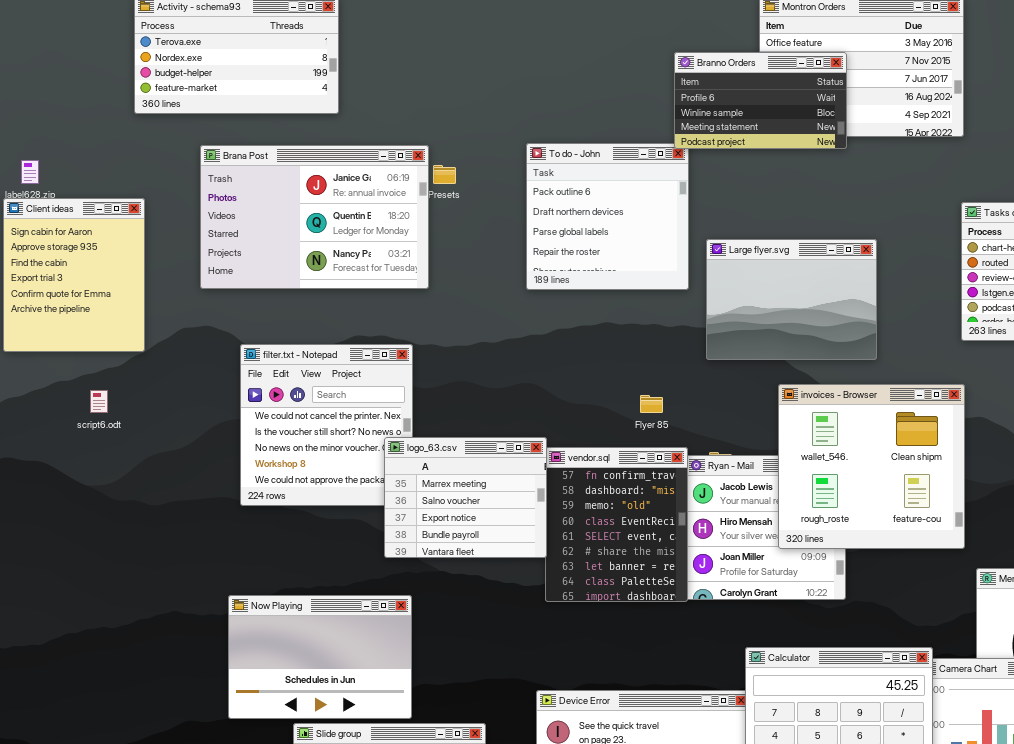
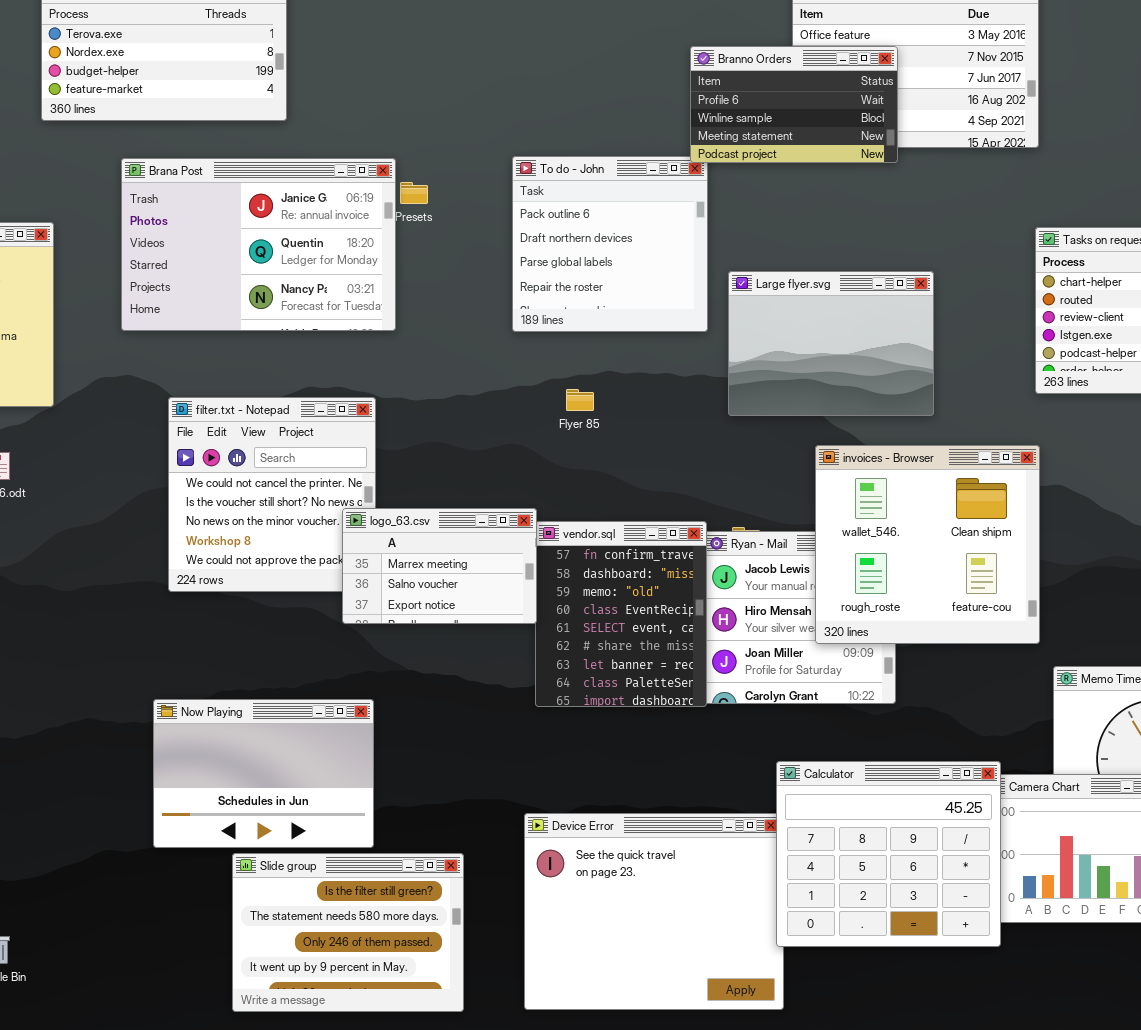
Flyer 85: [640,395,663,413] -> [566,389,594,411], moved
logo_63.csv: [384,437,547,558] -> [342,508,537,624], resized

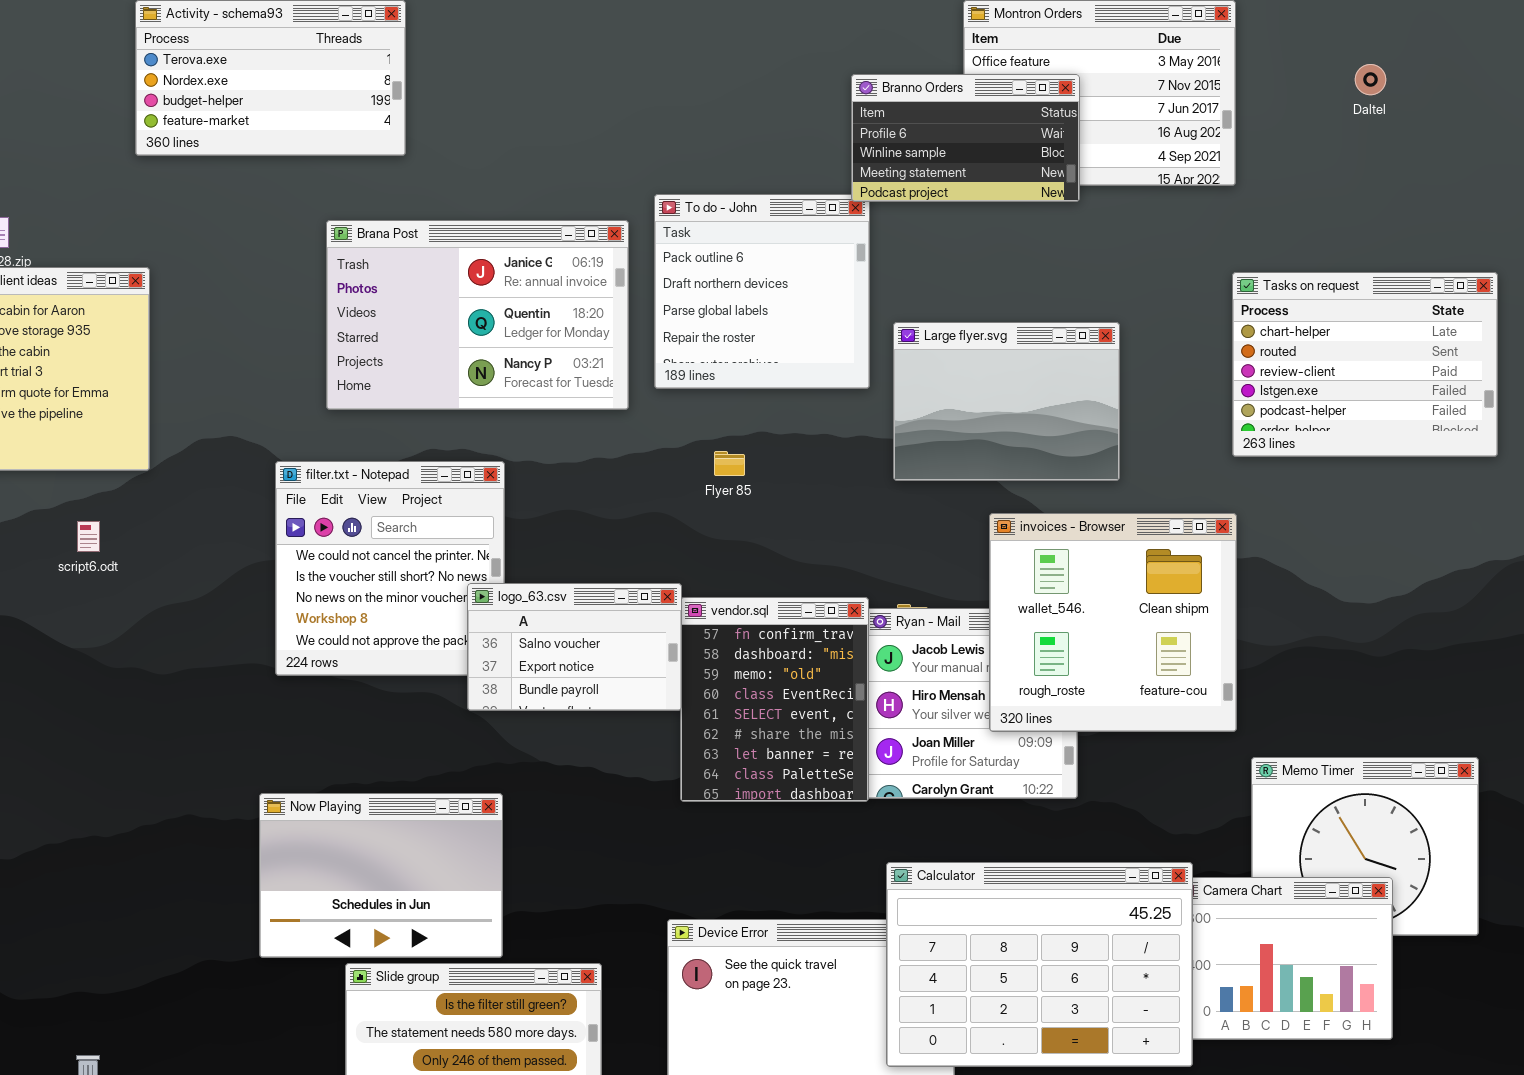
Brana Post: [121,158,396,331] -> [326,220,629,410], moved
logo_63.csv: [342,508,537,624] -> [467,583,682,711], scrolled down 1 row
Calculator: [776,761,1001,947] -> [886,862,1193,1067], resized

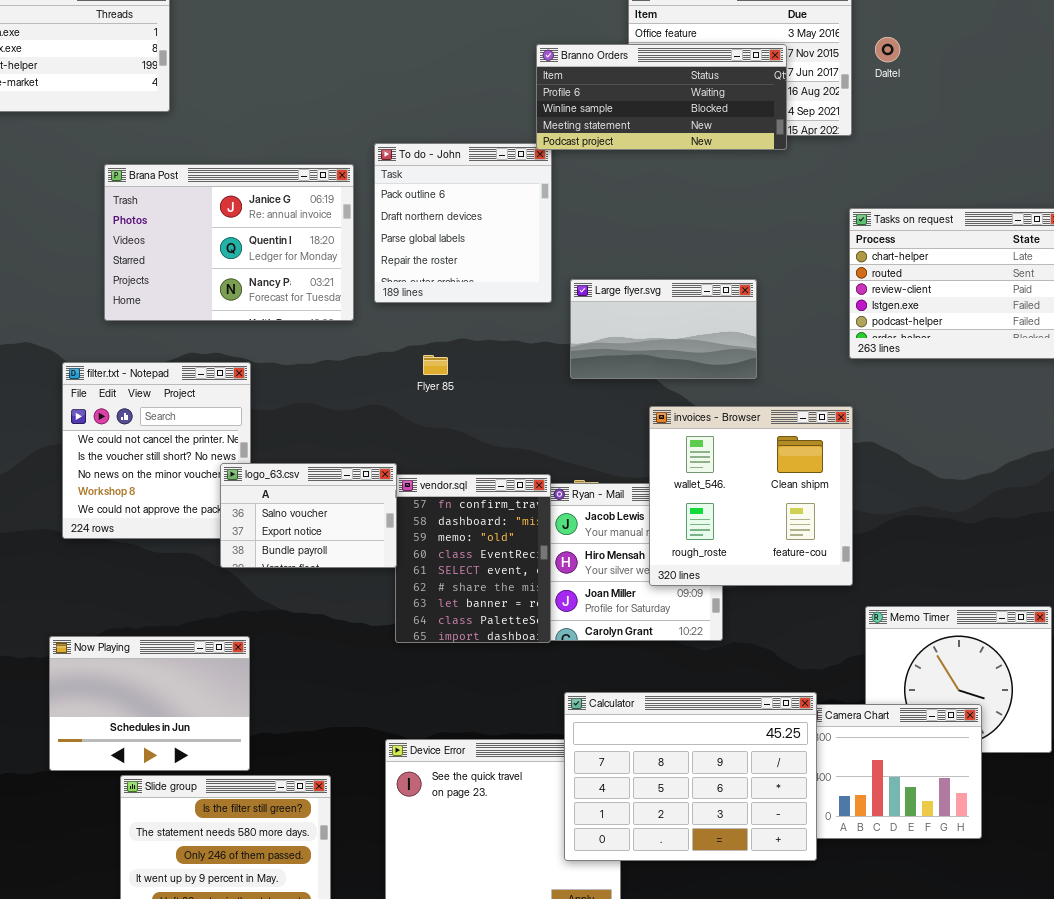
Daltel: [1355,64,1386,95] -> [875,37,900,62], moved
Branno Orders: [851,74,1080,202] -> [536,44,787,150], resized
Large flyer.svg: [893,322,1120,481] -> [570,279,757,379], resized

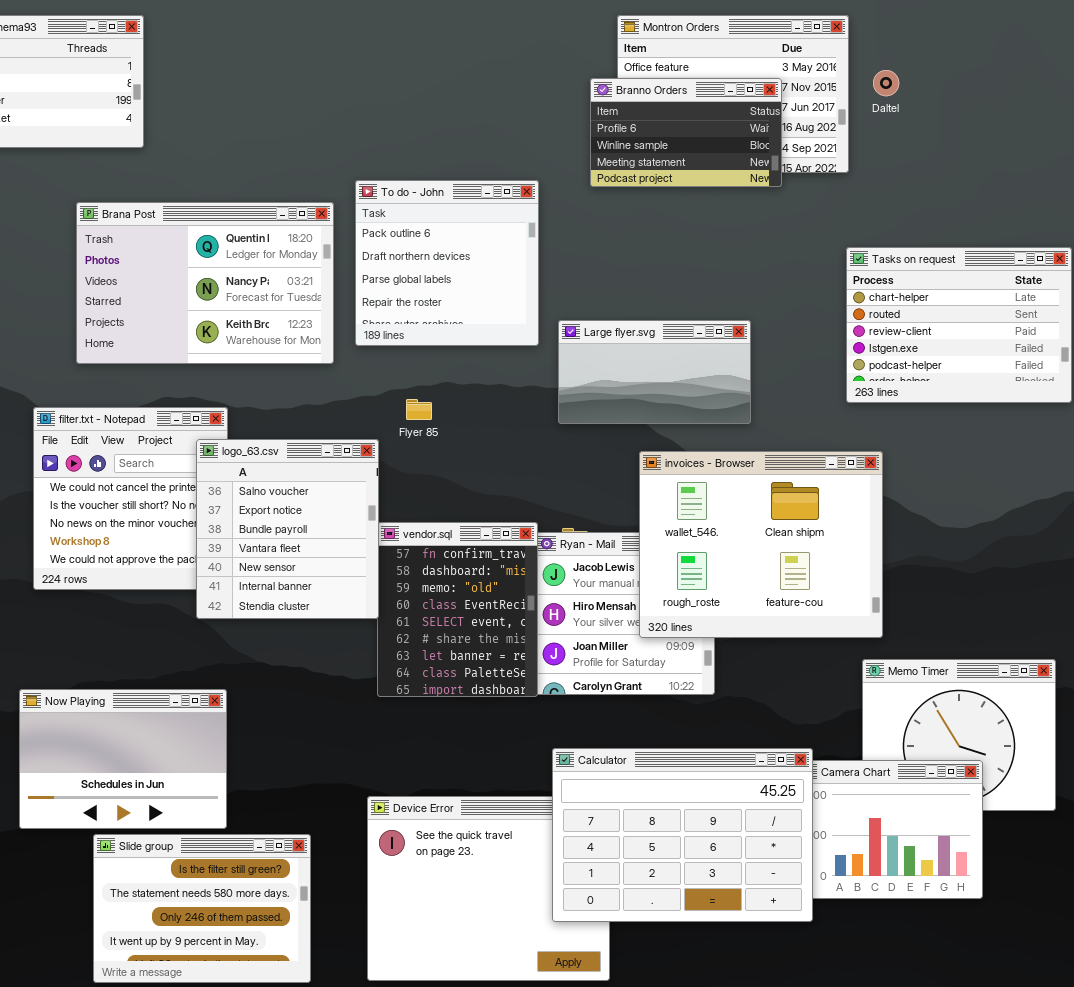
Branno Orders: [536,44,787,150] -> [590,78,782,187], resized
Brana Post: [104,164,354,321] -> [76,202,334,364], scrolled down 1 row
invoices - Browser: [649,406,853,586] -> [639,451,883,638], resized
logo_63.csv: [220,463,397,568] -> [196,439,379,619], resized

